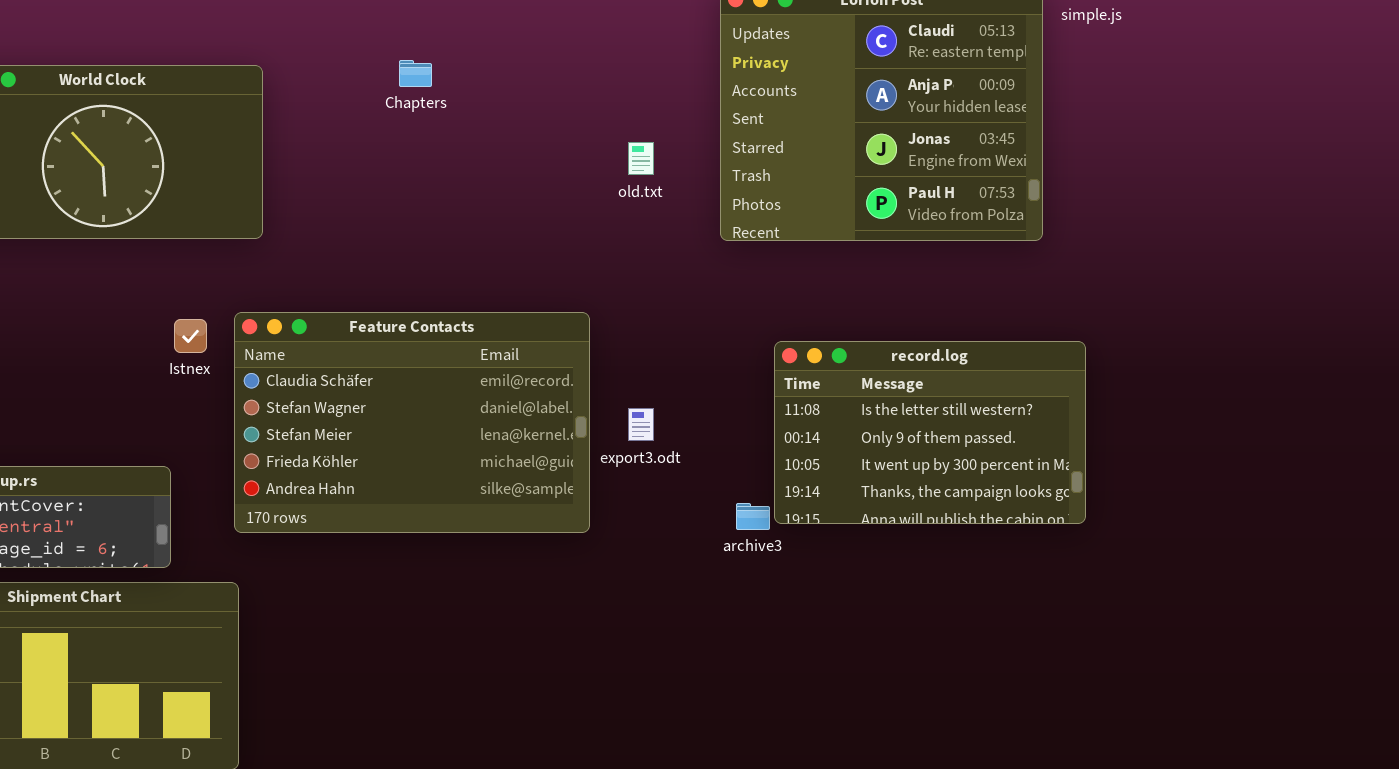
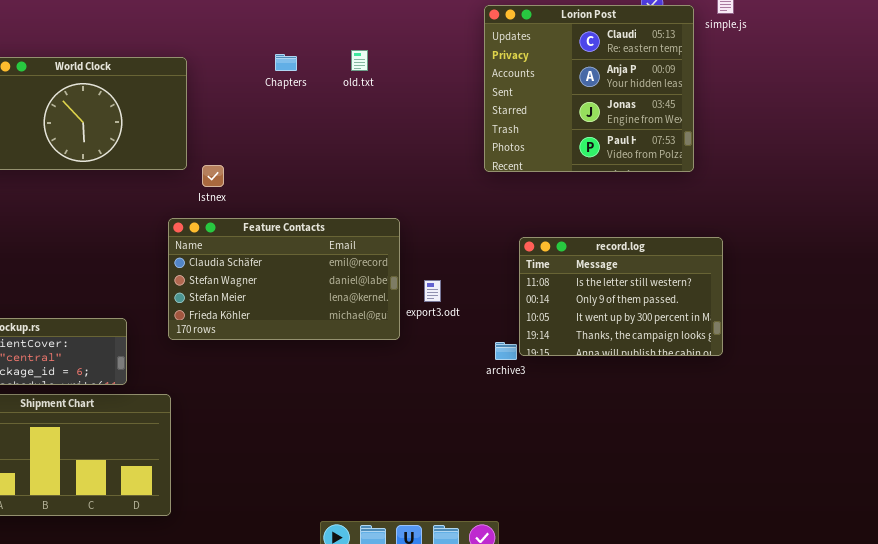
old.txt: [628,142,654,175] -> [351,50,368,71], moved
Feature Contacts: [234,312,590,533] -> [168,218,400,340], resized
Istnex: [174,319,207,353] -> [202,165,224,187], moved

